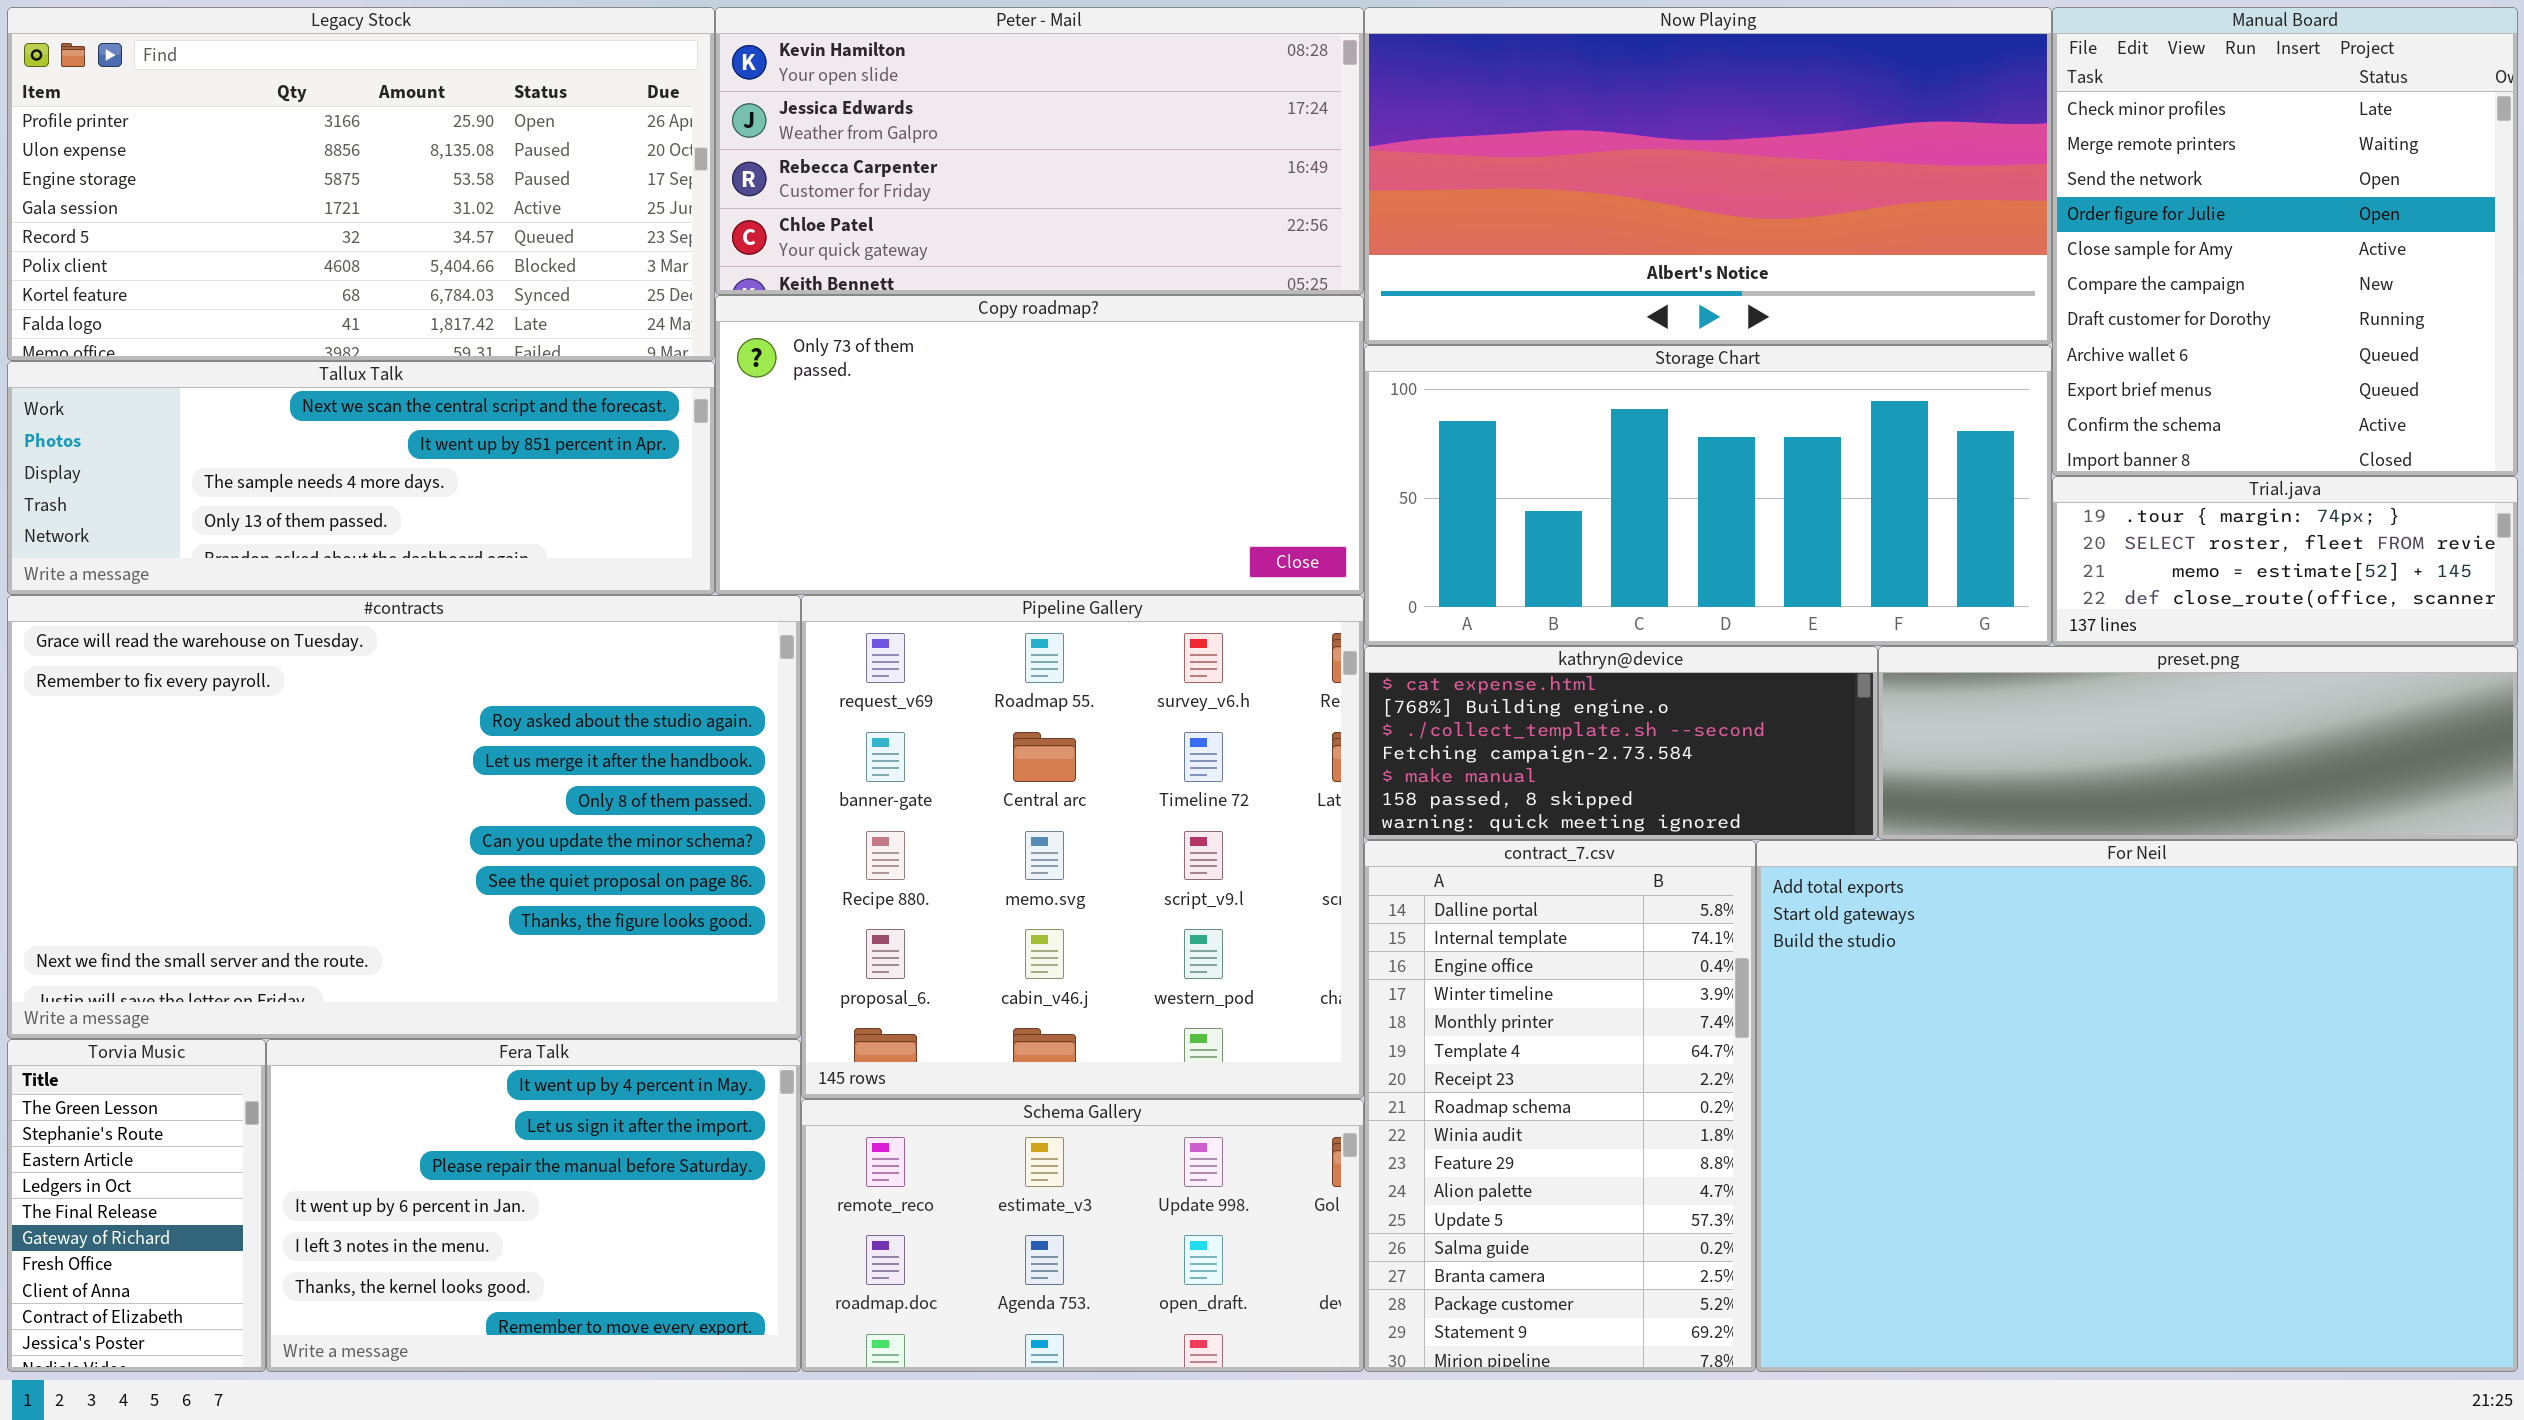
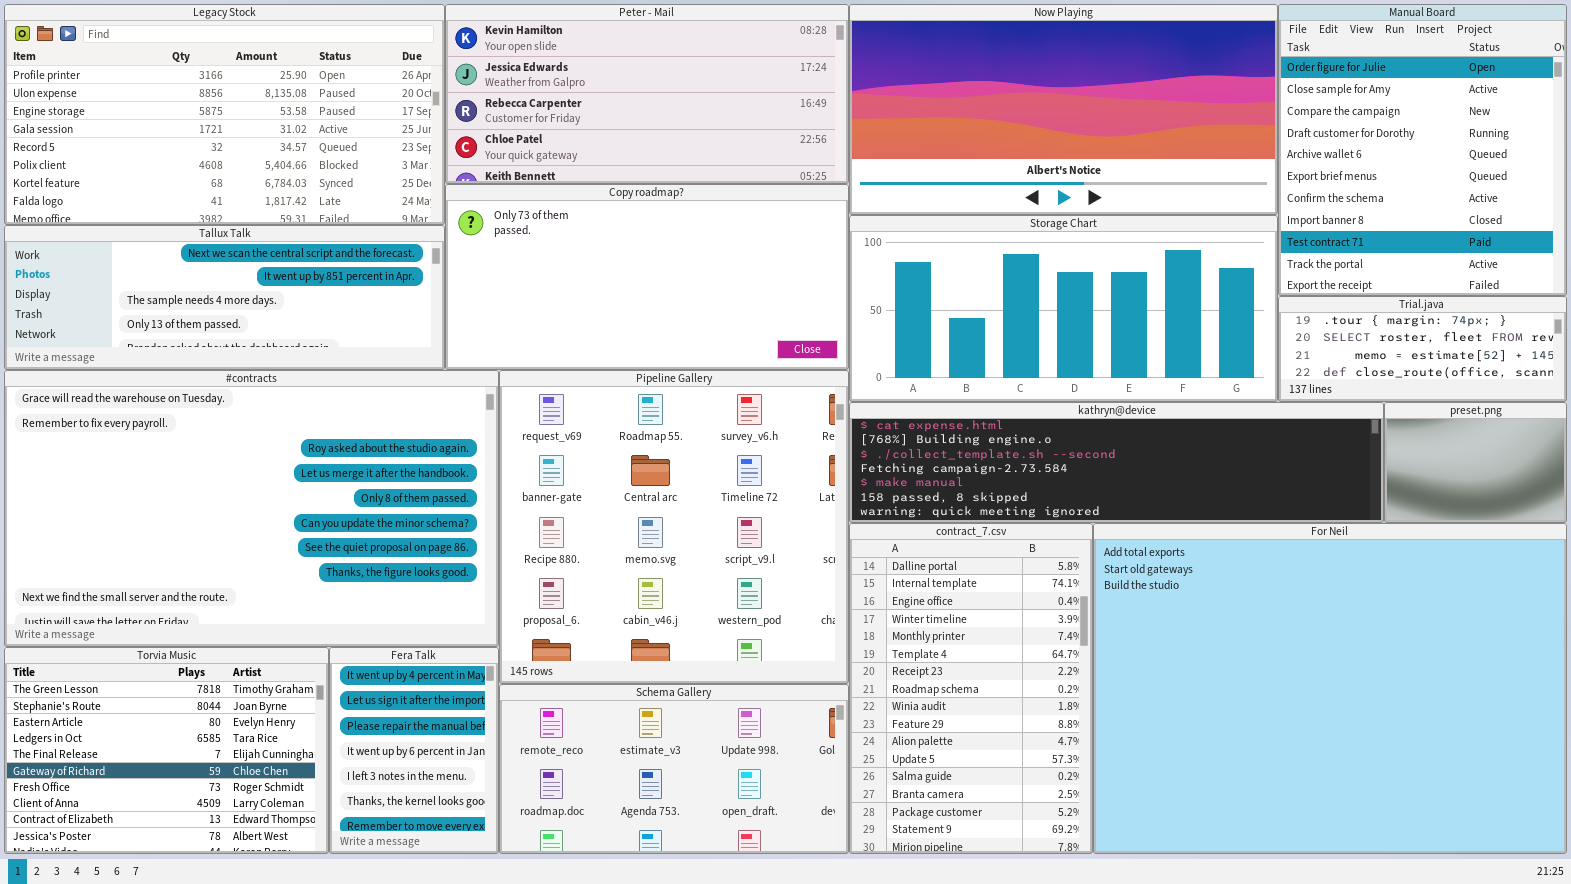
Manual Board: [2052,7,2518,476] -> [1278,4,1567,296], scrolled down 3 rows
kathryn@device: [1364,646,1878,840] -> [849,402,1384,523], resized
preset.png: [1878,646,2518,840] -> [1384,402,1567,523], resized
Torvia Music: [7,1039,266,1372] -> [4,647,329,854], resized
Fera Talk: [266,1039,801,1372] -> [329,647,499,854], resized

